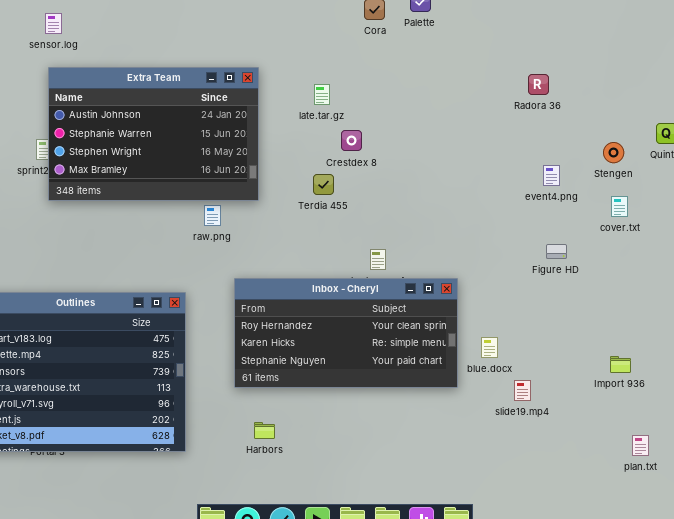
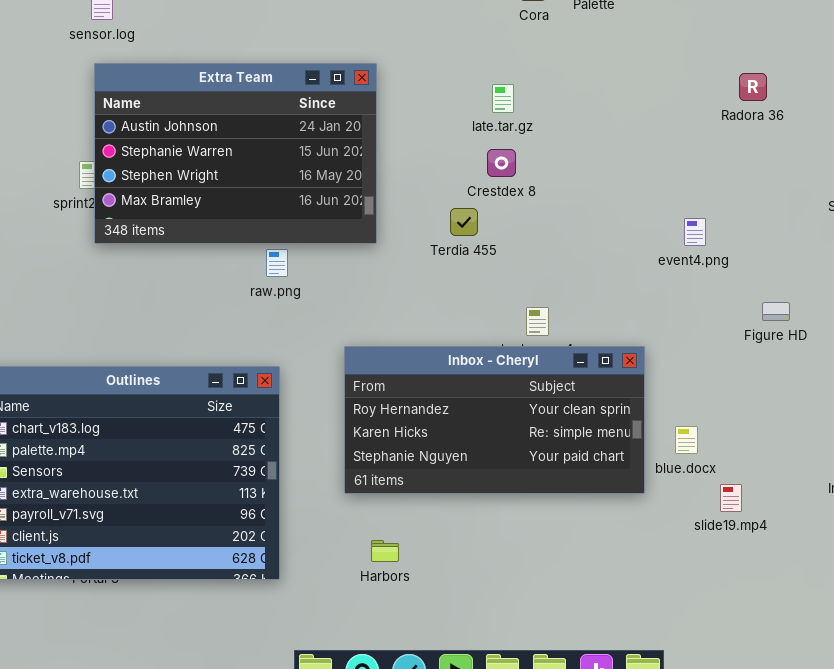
late.tar.gz: [314,84,330,105] -> [492,84,514,113], moved
event4.png: [543,165,560,186] -> [684,218,706,246], moved
raw.png: [204,205,221,226] -> [266,249,288,277], moved

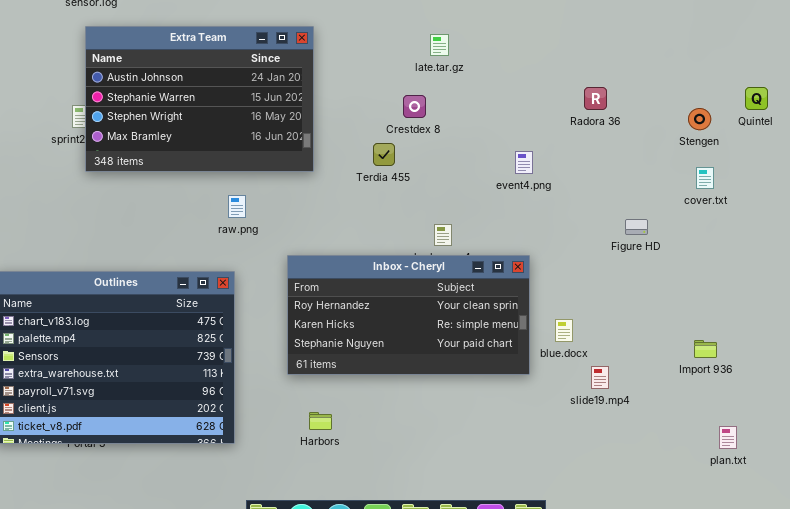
Radora 36: [739,73,767,101] -> [584,87,607,110], moved
late.tar.gz: [492,84,514,113] -> [430,34,449,56], moved
event4.png: [684,218,706,246] -> [515,151,533,174], moved
raw.png: [266,249,288,277] -> [228,195,246,218], moved

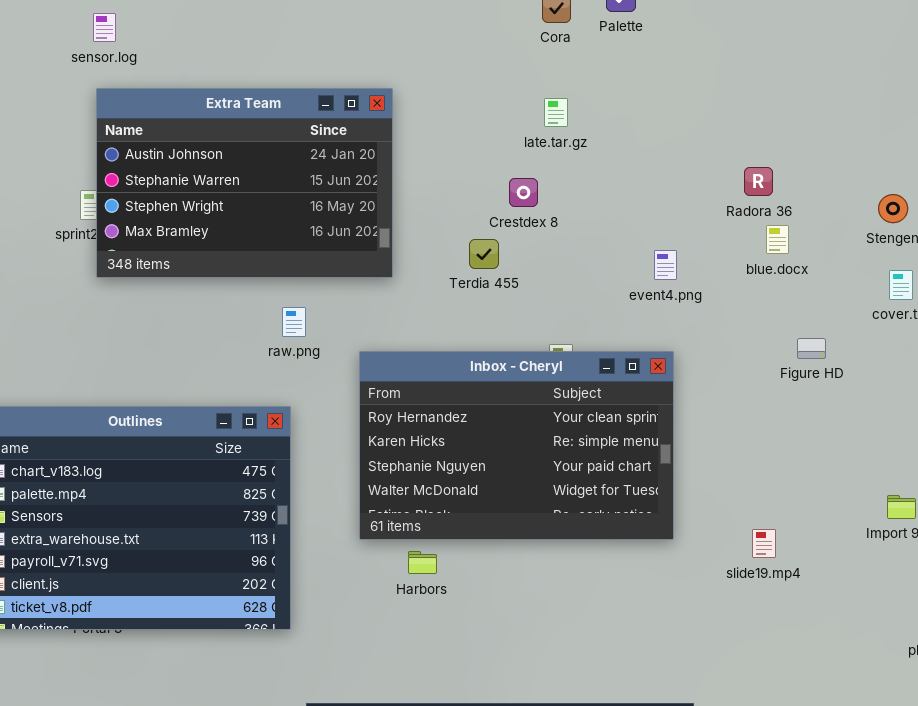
Inbox - Cheryl: [287,255,530,375] -> [359,351,674,540], resized
blue.docx: [555,319,573,342] -> [766,225,789,254], moved
Harbors: [309,412,332,430] -> [408,551,437,574], moved

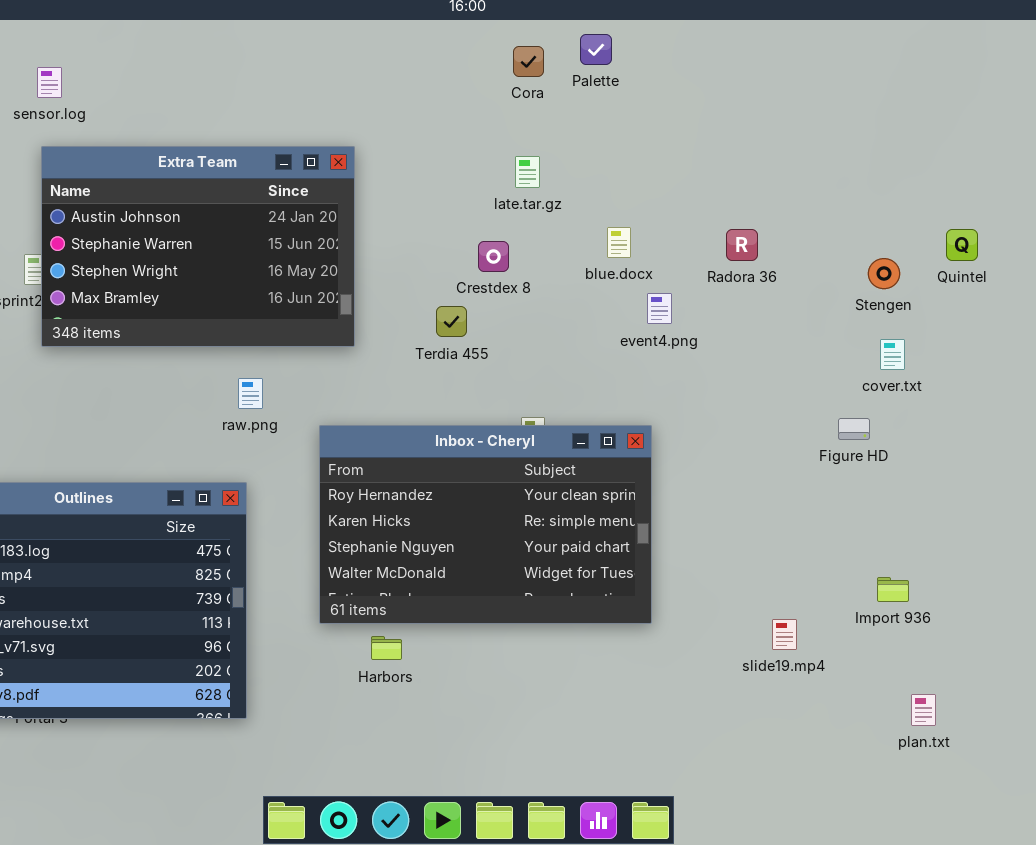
blue.docx: [766,225,789,254] -> [607,227,631,258], moved
event4.png: [654,250,677,280] -> [647,293,672,324], moved
Figure HD: [797,338,826,359] -> [838,418,870,440], moved
slide19.mp4: [752,529,776,558] -> [772,619,797,650], moved

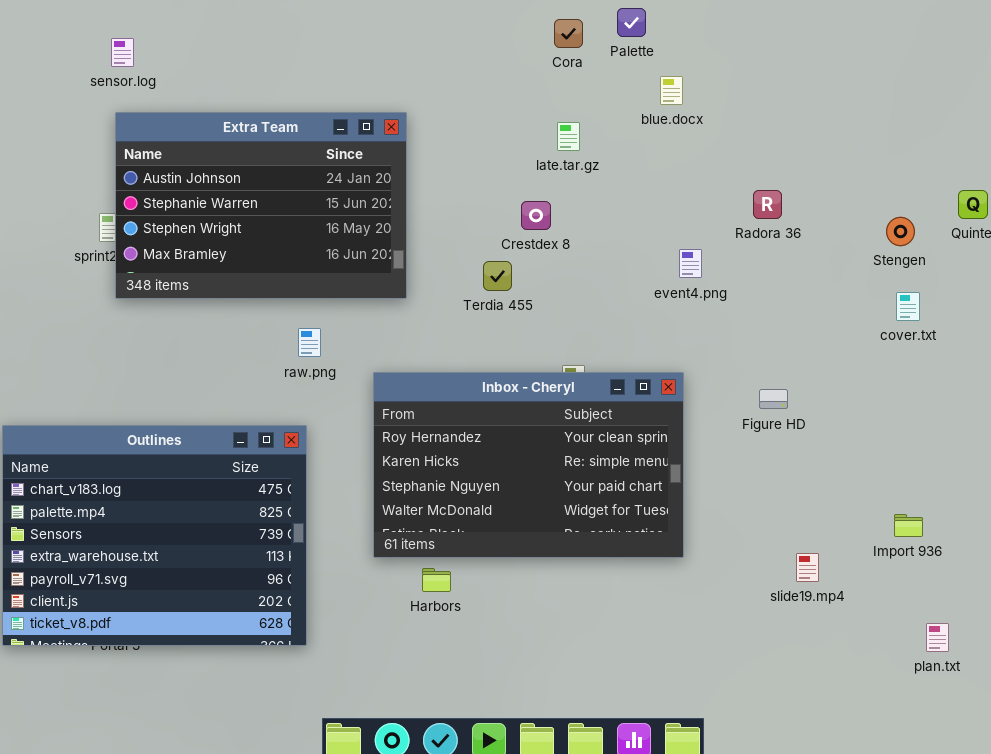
blue.docx: [607,227,631,258] -> [660,76,683,105], moved
Figure HD: [838,418,870,440] -> [759,389,788,409], moved

